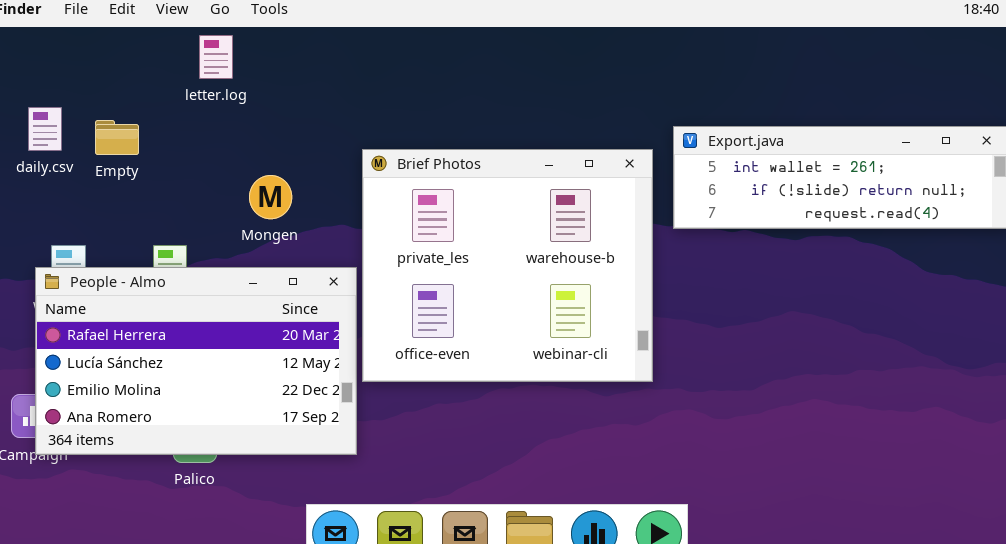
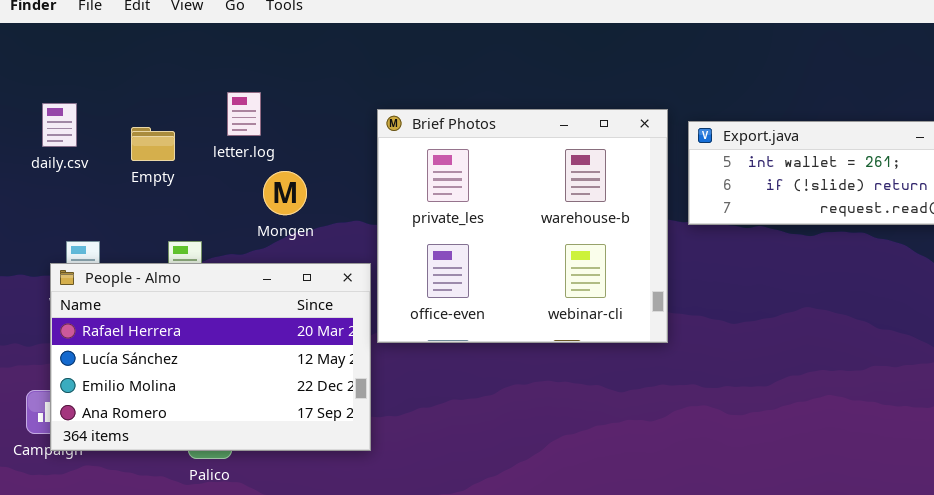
letter.log: [199,35,233,79] -> [227,92,261,136], moved
Empty: [95,120,139,155] -> [131,127,175,161], moved
Brief Photos: [362,149,653,382] -> [377,109,668,343], moved

